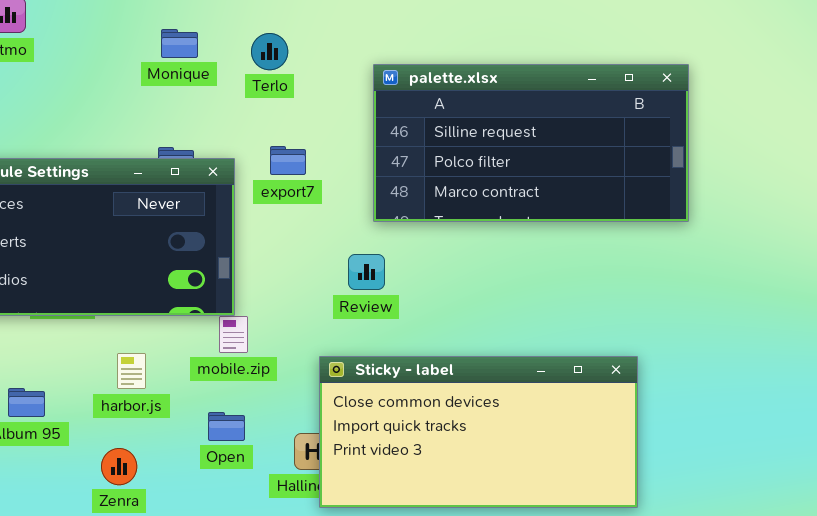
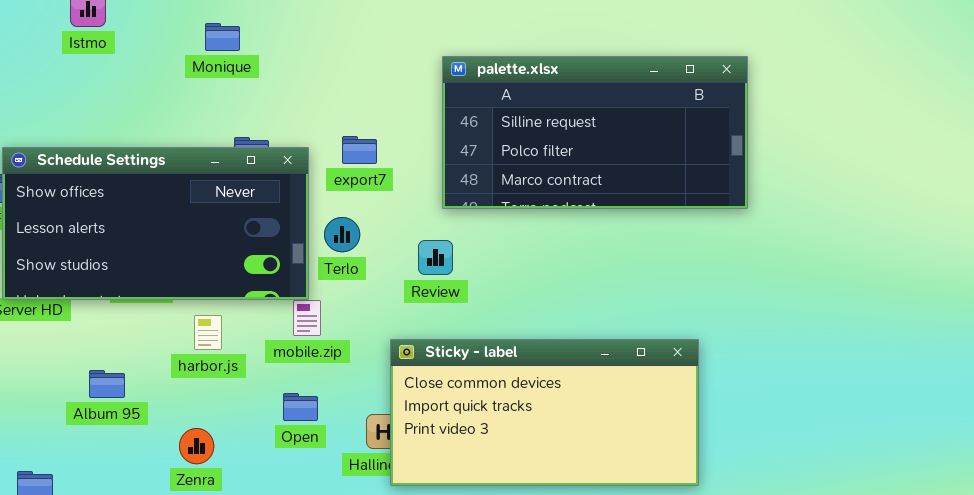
Monique: [161,29,198,58] -> [205,23,240,51], moved
Terlo: [251,33,288,70] -> [324,217,360,252], moved
harbor.js: [117,353,146,389] -> [194,315,222,350], moved

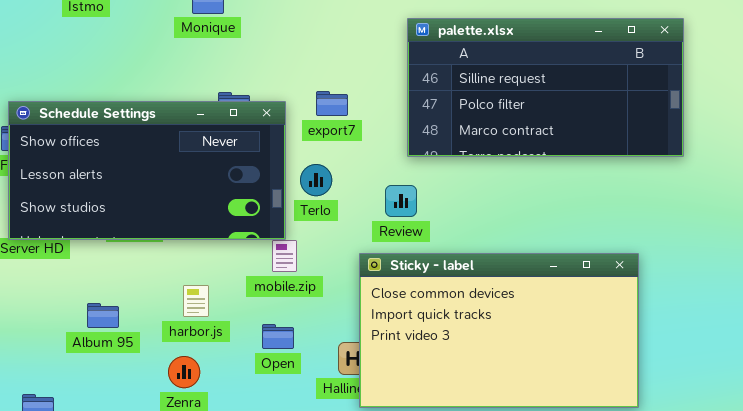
harbor.js: [194,315,222,350] -> [183,285,209,317], moved
Sticky - label: [390,339,699,486] -> [359,253,639,408], resized

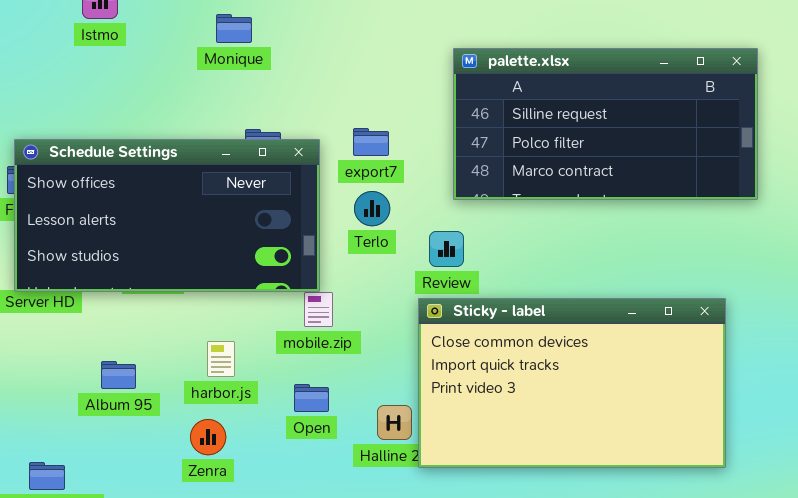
Terlo: [300,164,332,196] -> [354,191,390,226], moved
Sticky - label: [359,253,639,408] -> [418,298,726,468], moved

